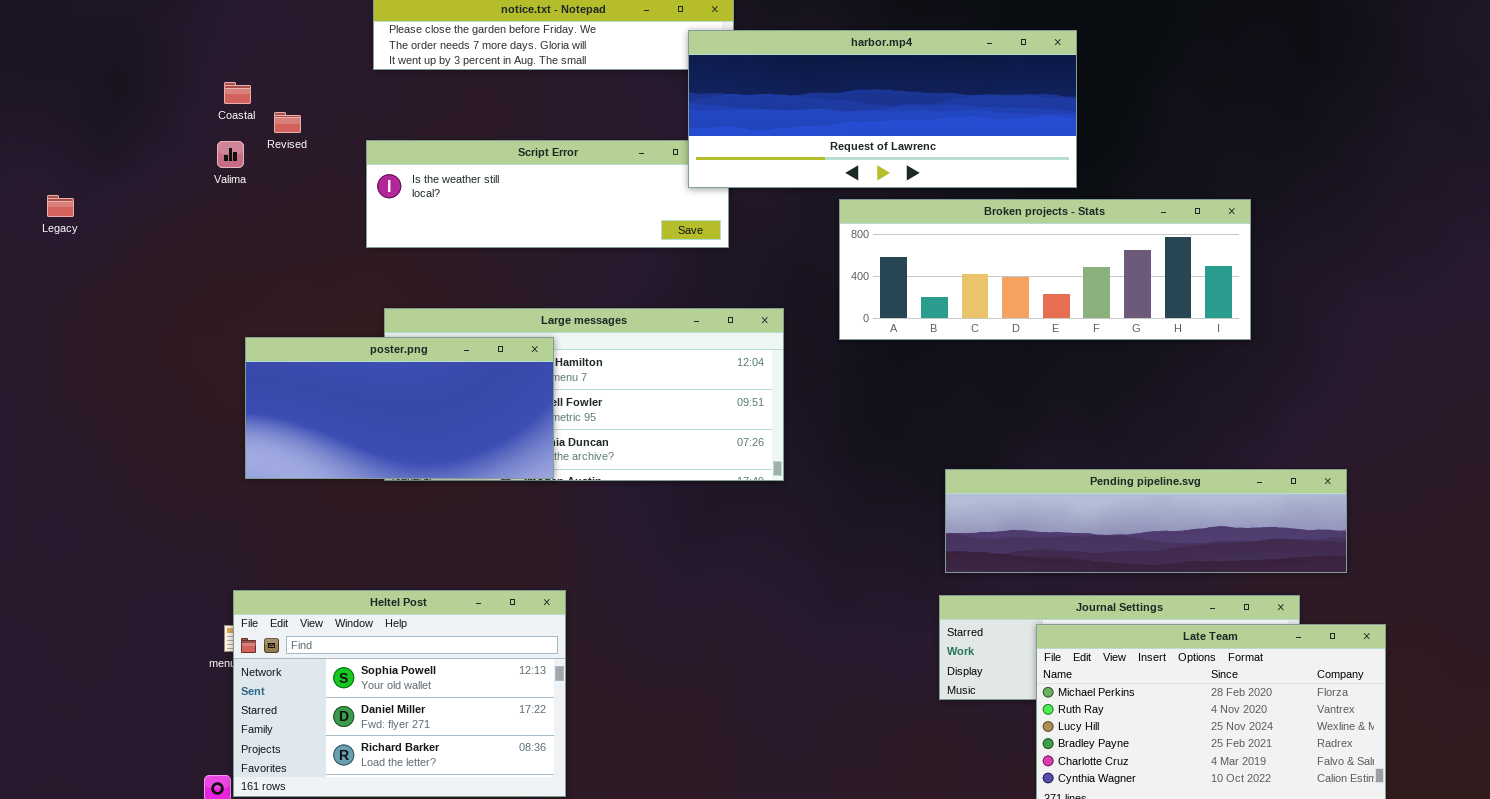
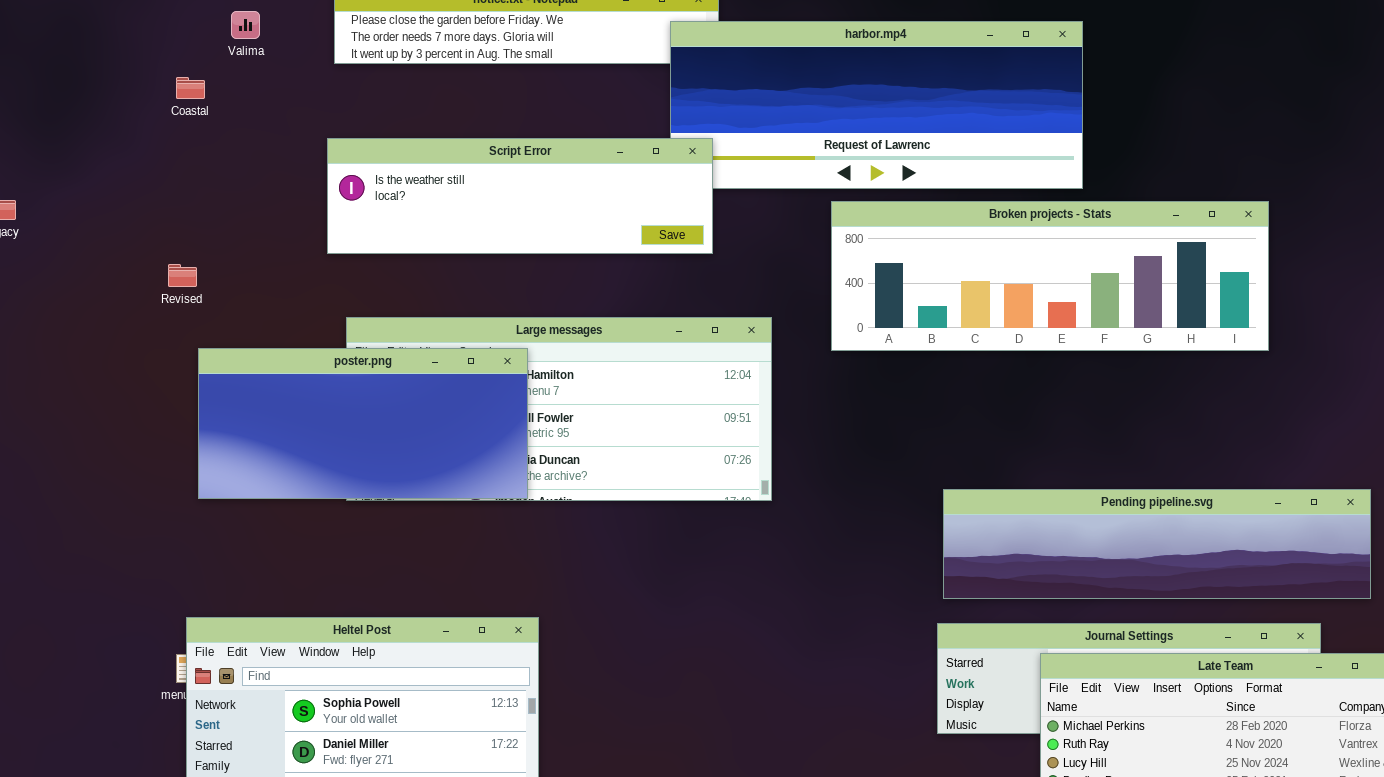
Revised: [274,112,301,133] -> [168,264,197,287], moved
Script Error: [366,140,729,248] -> [327,138,713,254], raised
Valima: [217,141,244,168] -> [231,11,260,39], moved

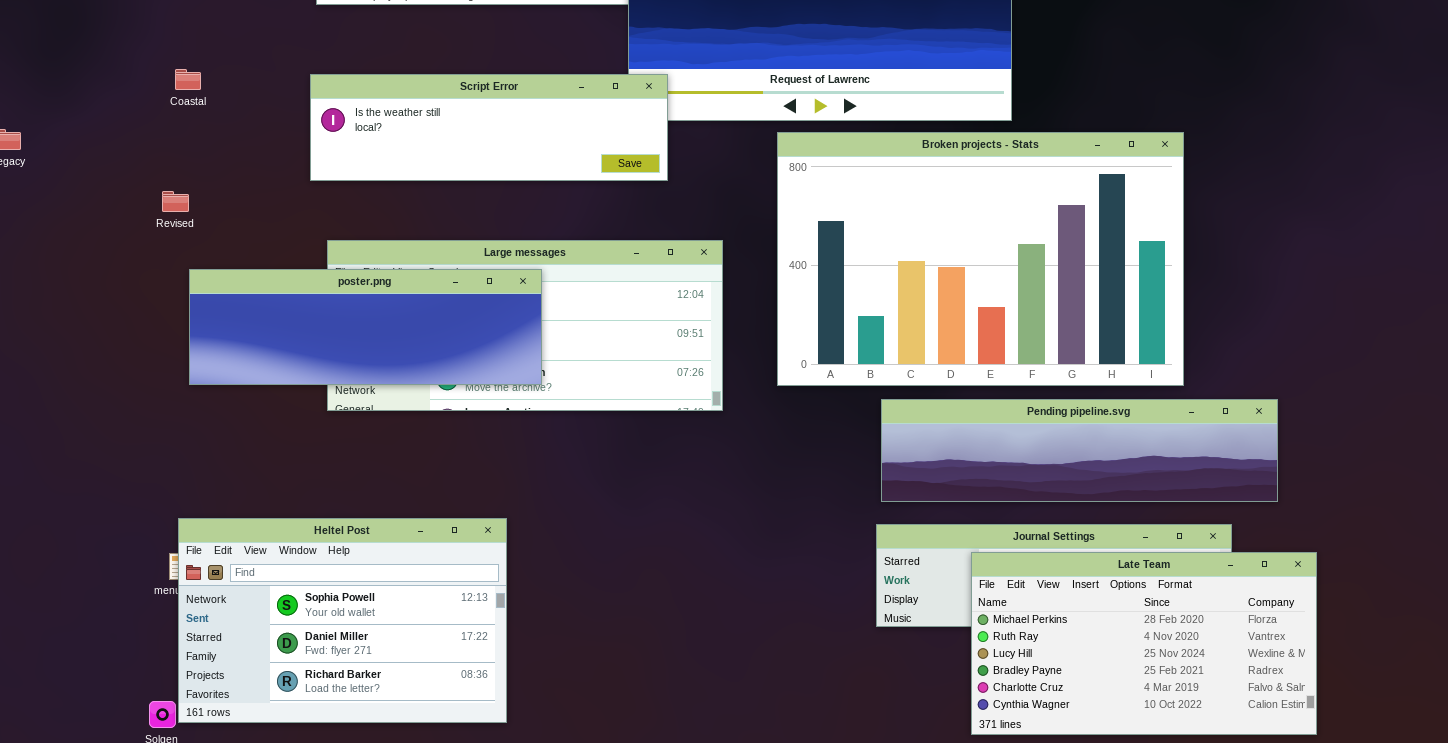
Coastal: [176,77,205,99] -> [175,69,201,90], moved
Broken projects - Stats: [831,201,1269,351] -> [777,132,1184,386], resized
poster.png: [198,348,528,499] -> [189,269,542,385], resized

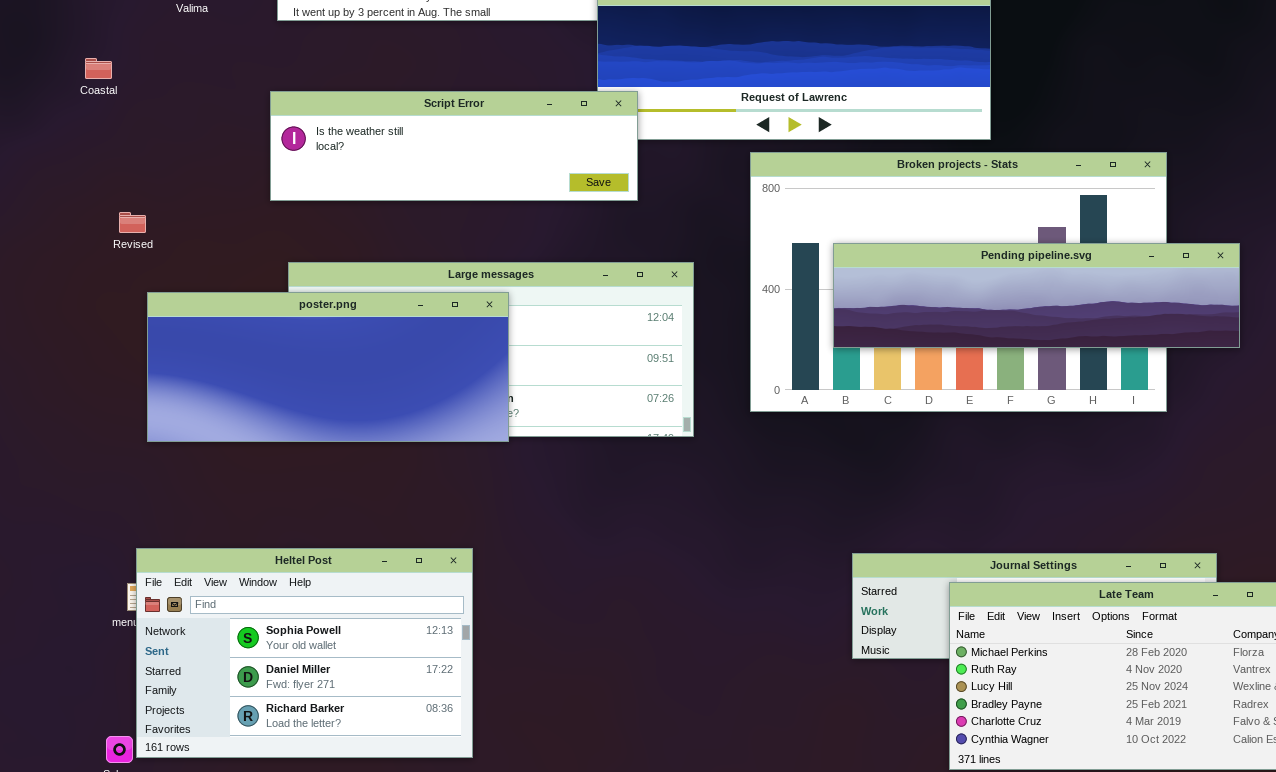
Coastal: [175,69,201,90] -> [85,58,112,79], moved
poster.png: [189,269,542,385] -> [147,292,509,442], resized
Pending pipeline.svg: [881,399,1278,502] -> [833,243,1240,348], moved

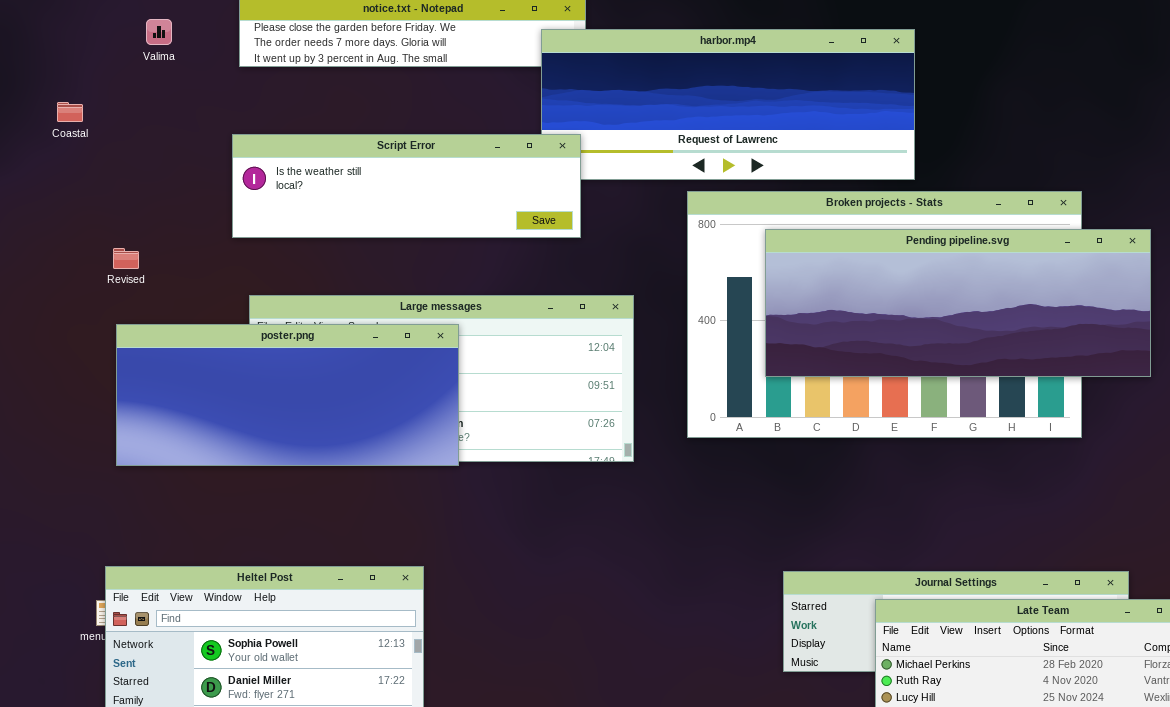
Revised: [119,212,146,233] -> [113,248,139,269], moved
Pending pipeline.svg: [833,243,1240,348] -> [765,229,1151,377], resized

